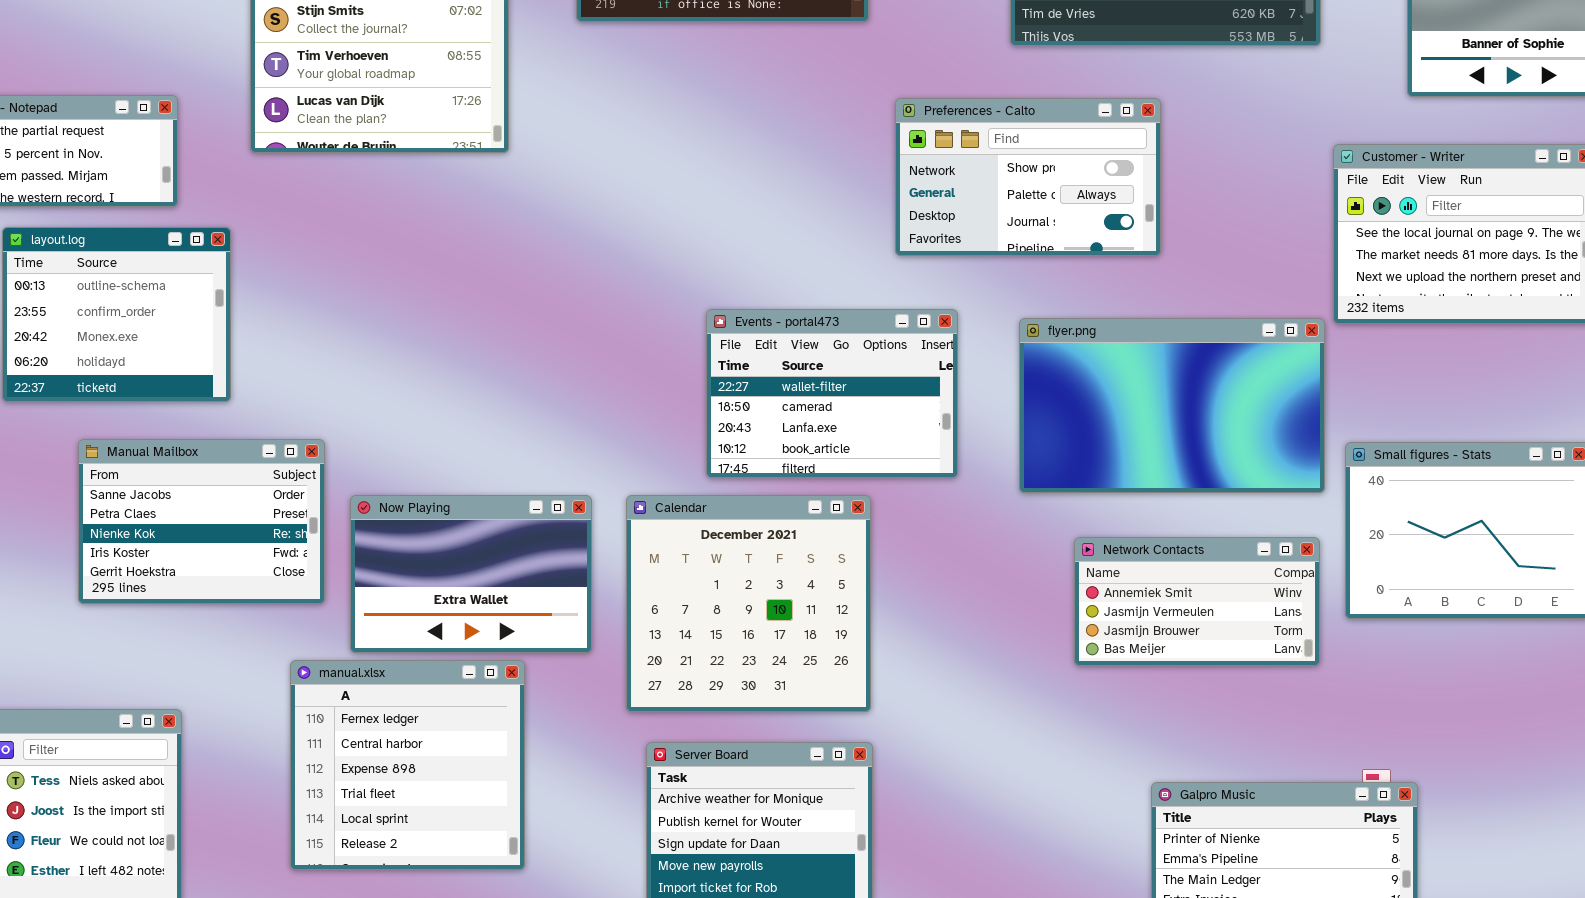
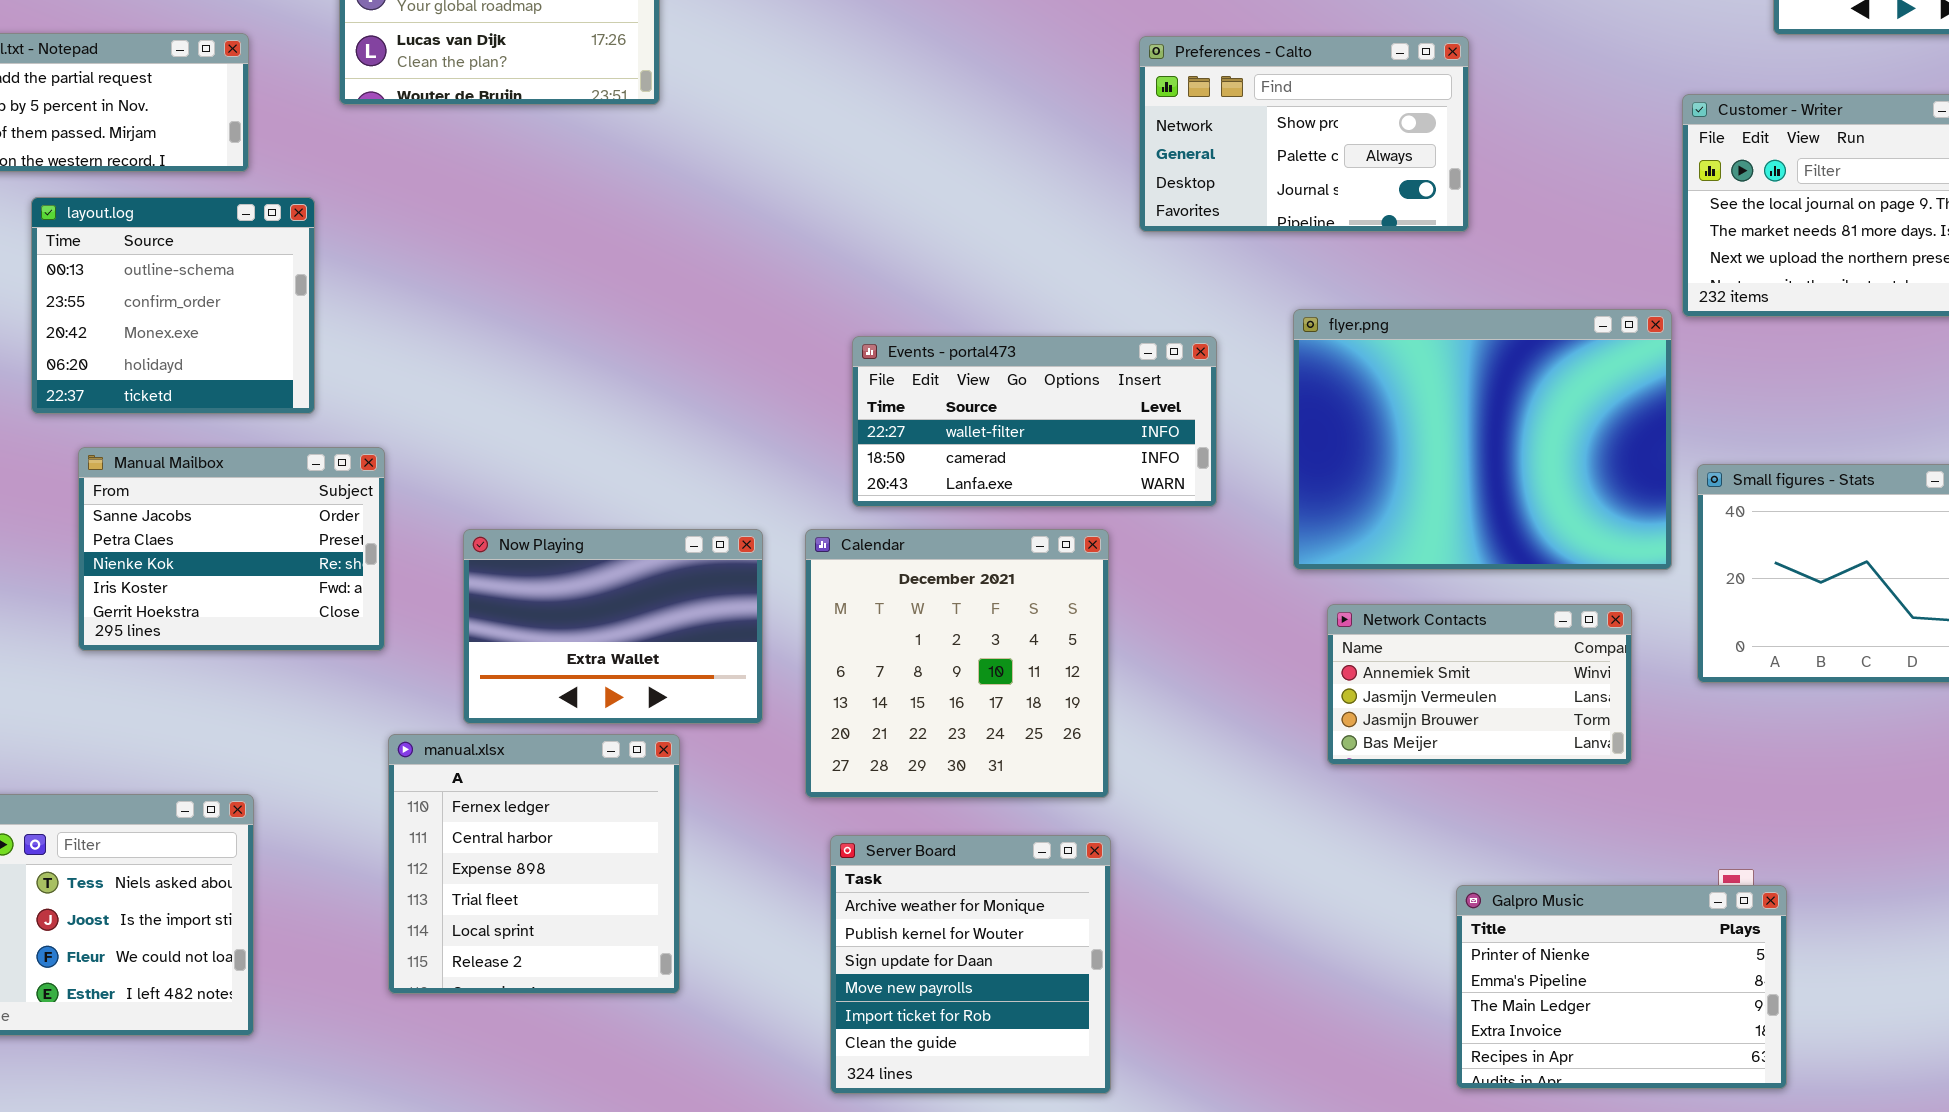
Events - portal473: [706,309,958,478] -> [852,336,1217,507], resized
flyer.png: [1019,318,1325,493] -> [1293,309,1672,570], resized
Manual Mailbox: [78,439,325,604] -> [78,447,385,651], moved
Network Contacts: [1074,537,1320,666] -> [1327,604,1632,765], moved

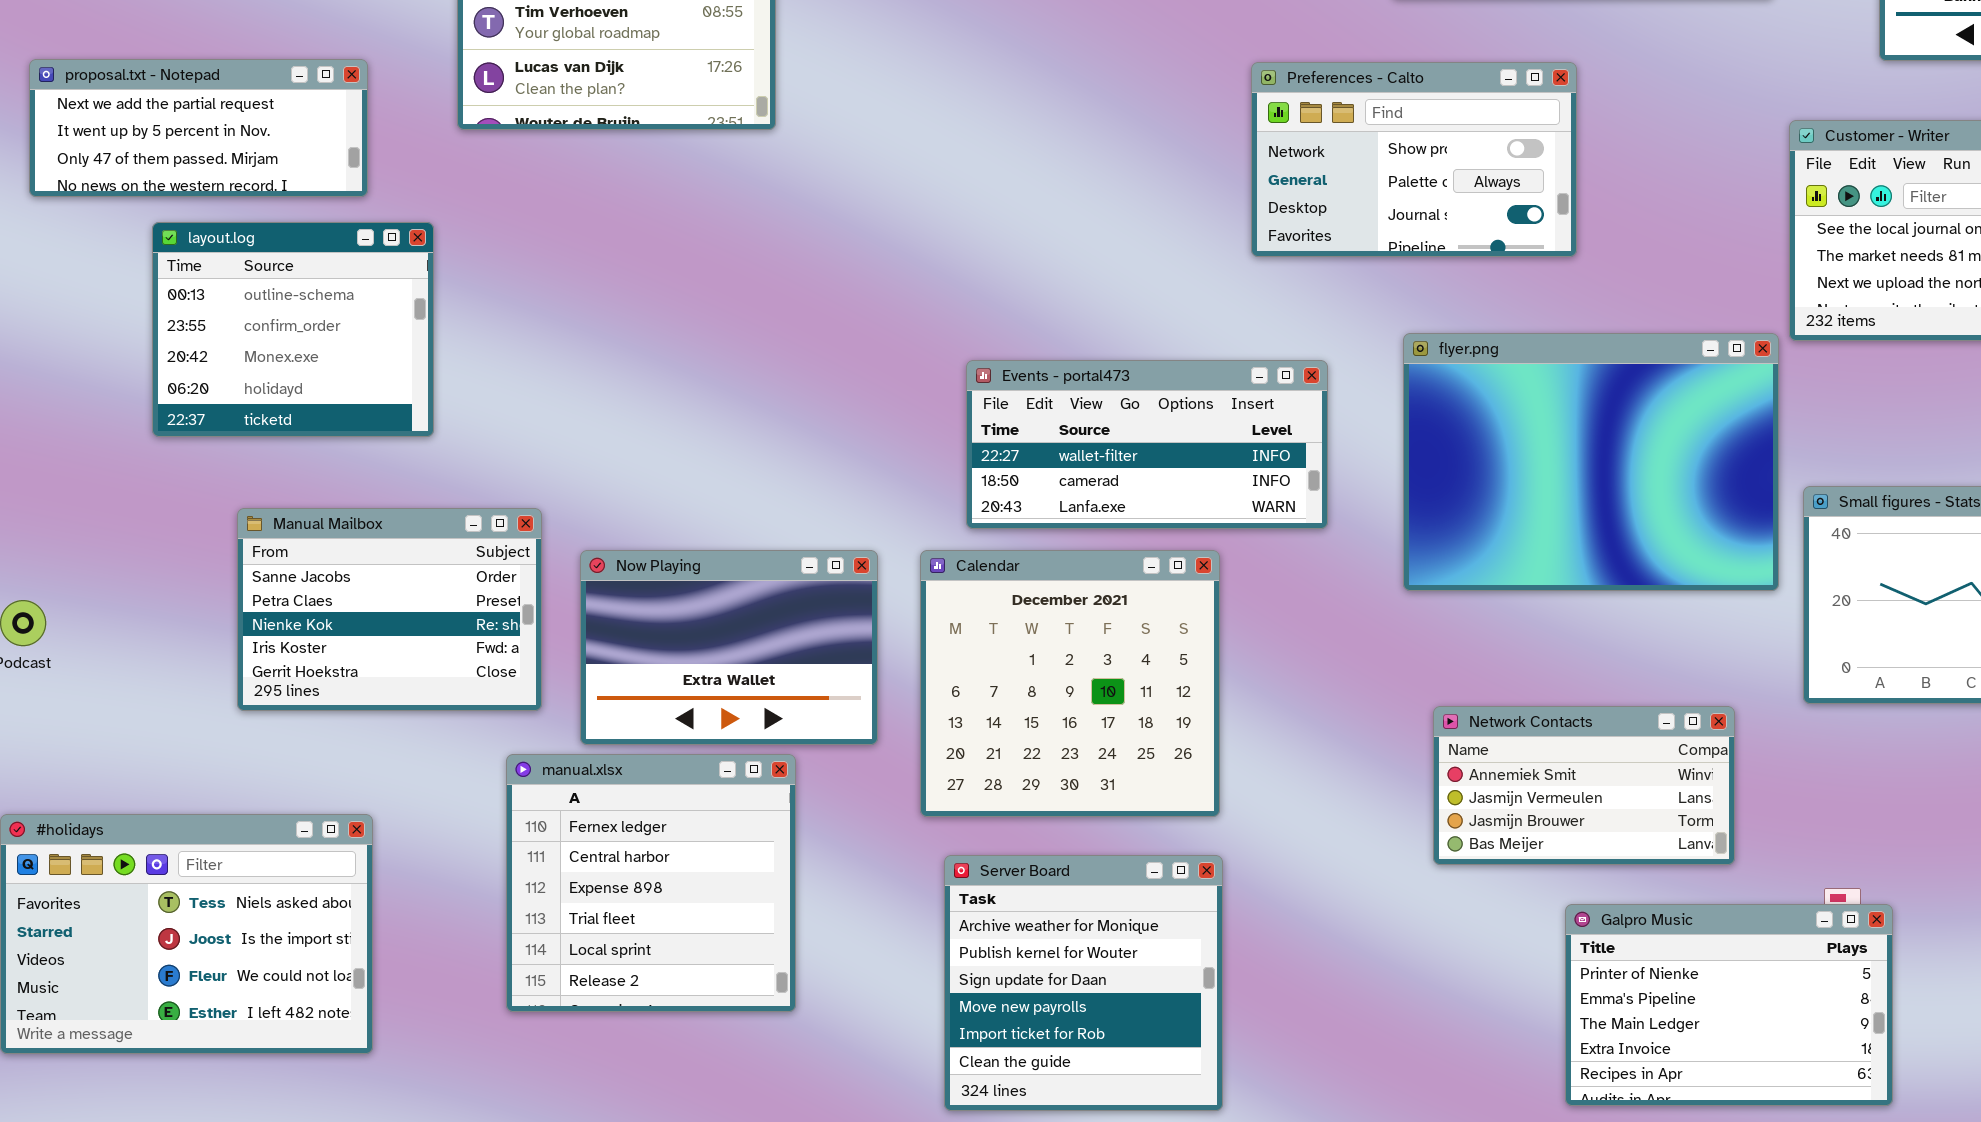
Manual Mailbox: [78,447,385,651] -> [237,508,542,711], moved
Network Contacts: [1327,604,1632,765] -> [1433,706,1735,865], moved

